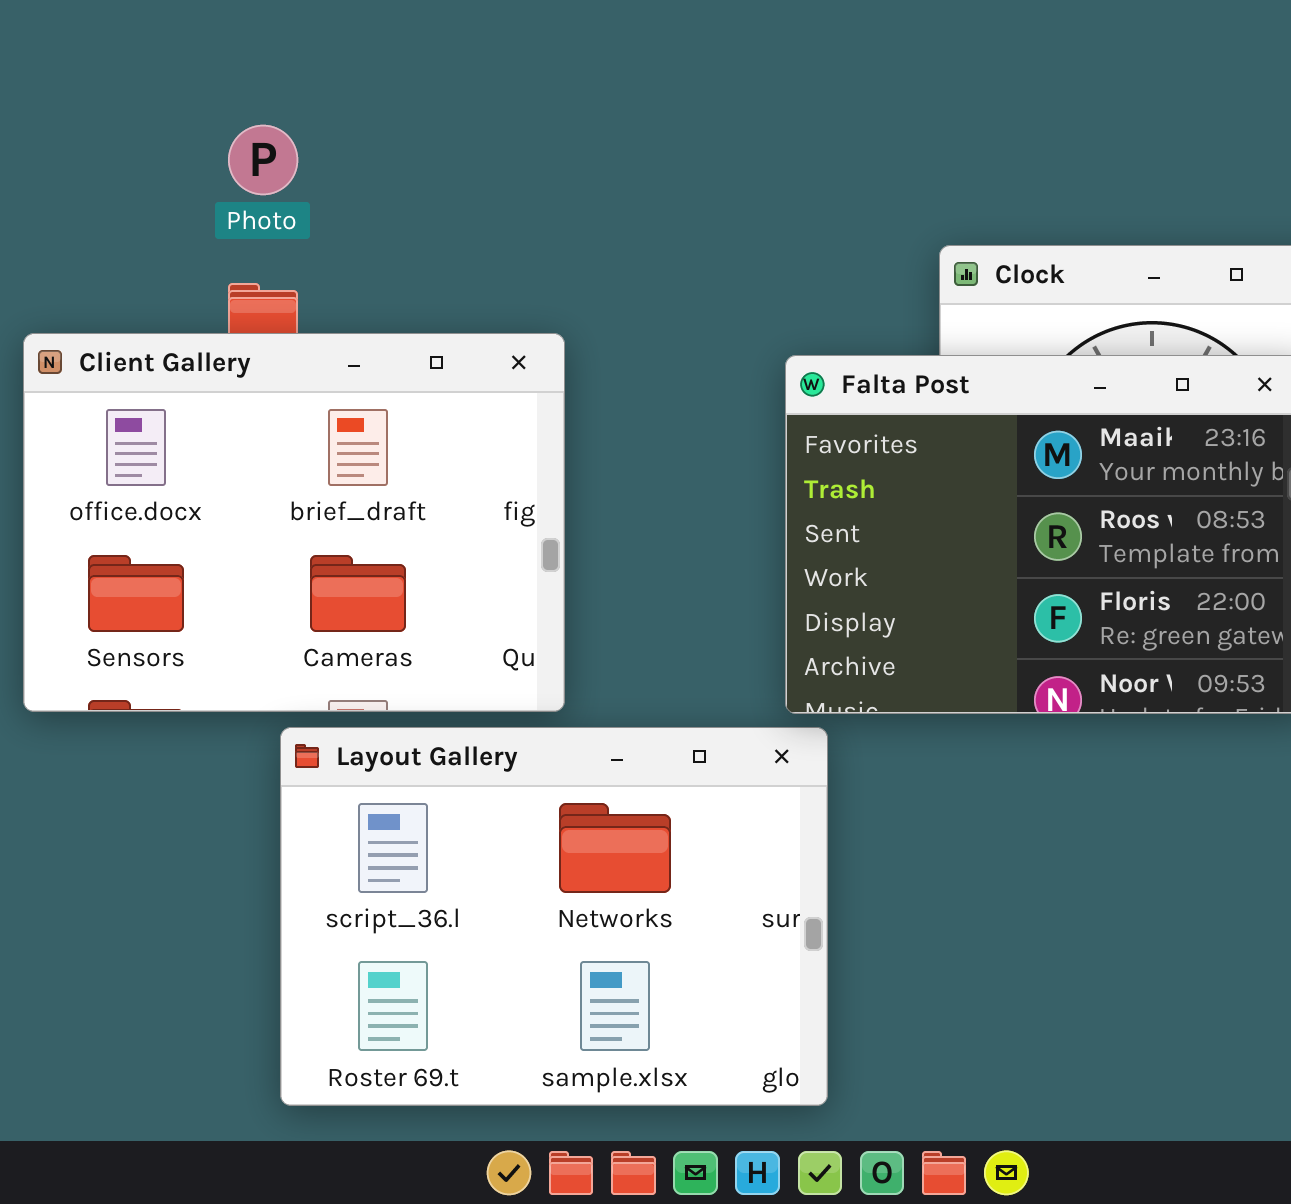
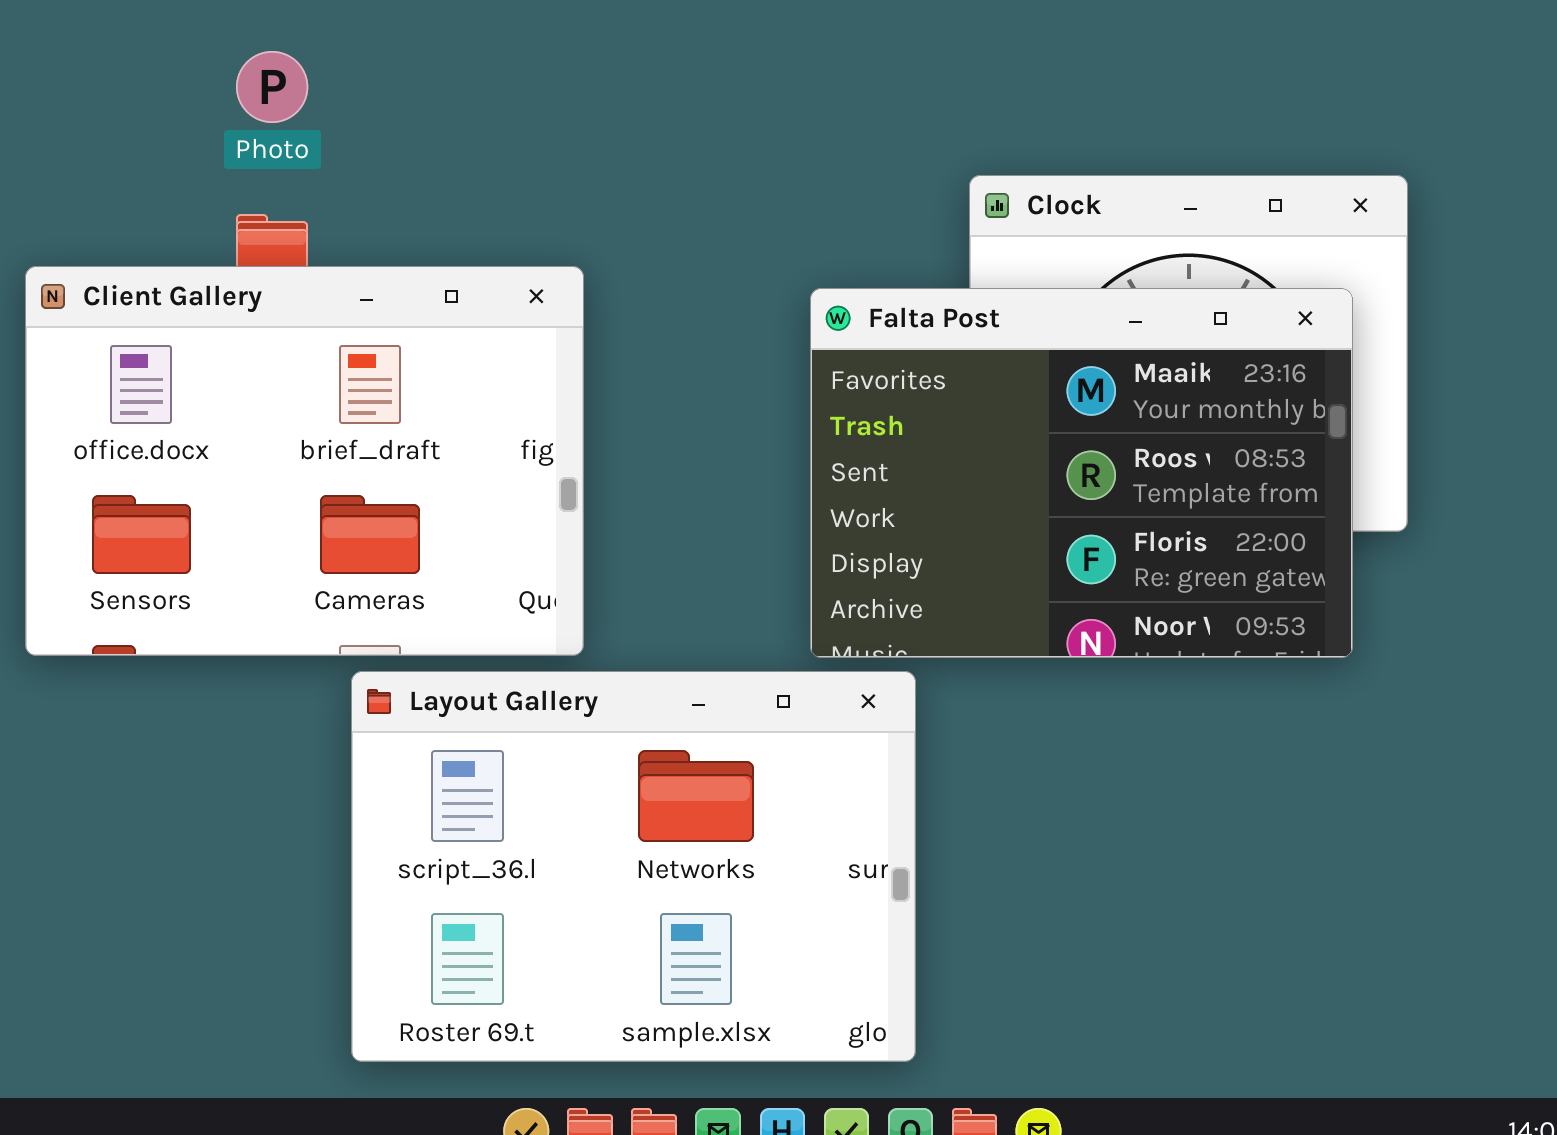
Layout Gallery: [280,727,828,1106] -> [351,671,916,1062], moved

